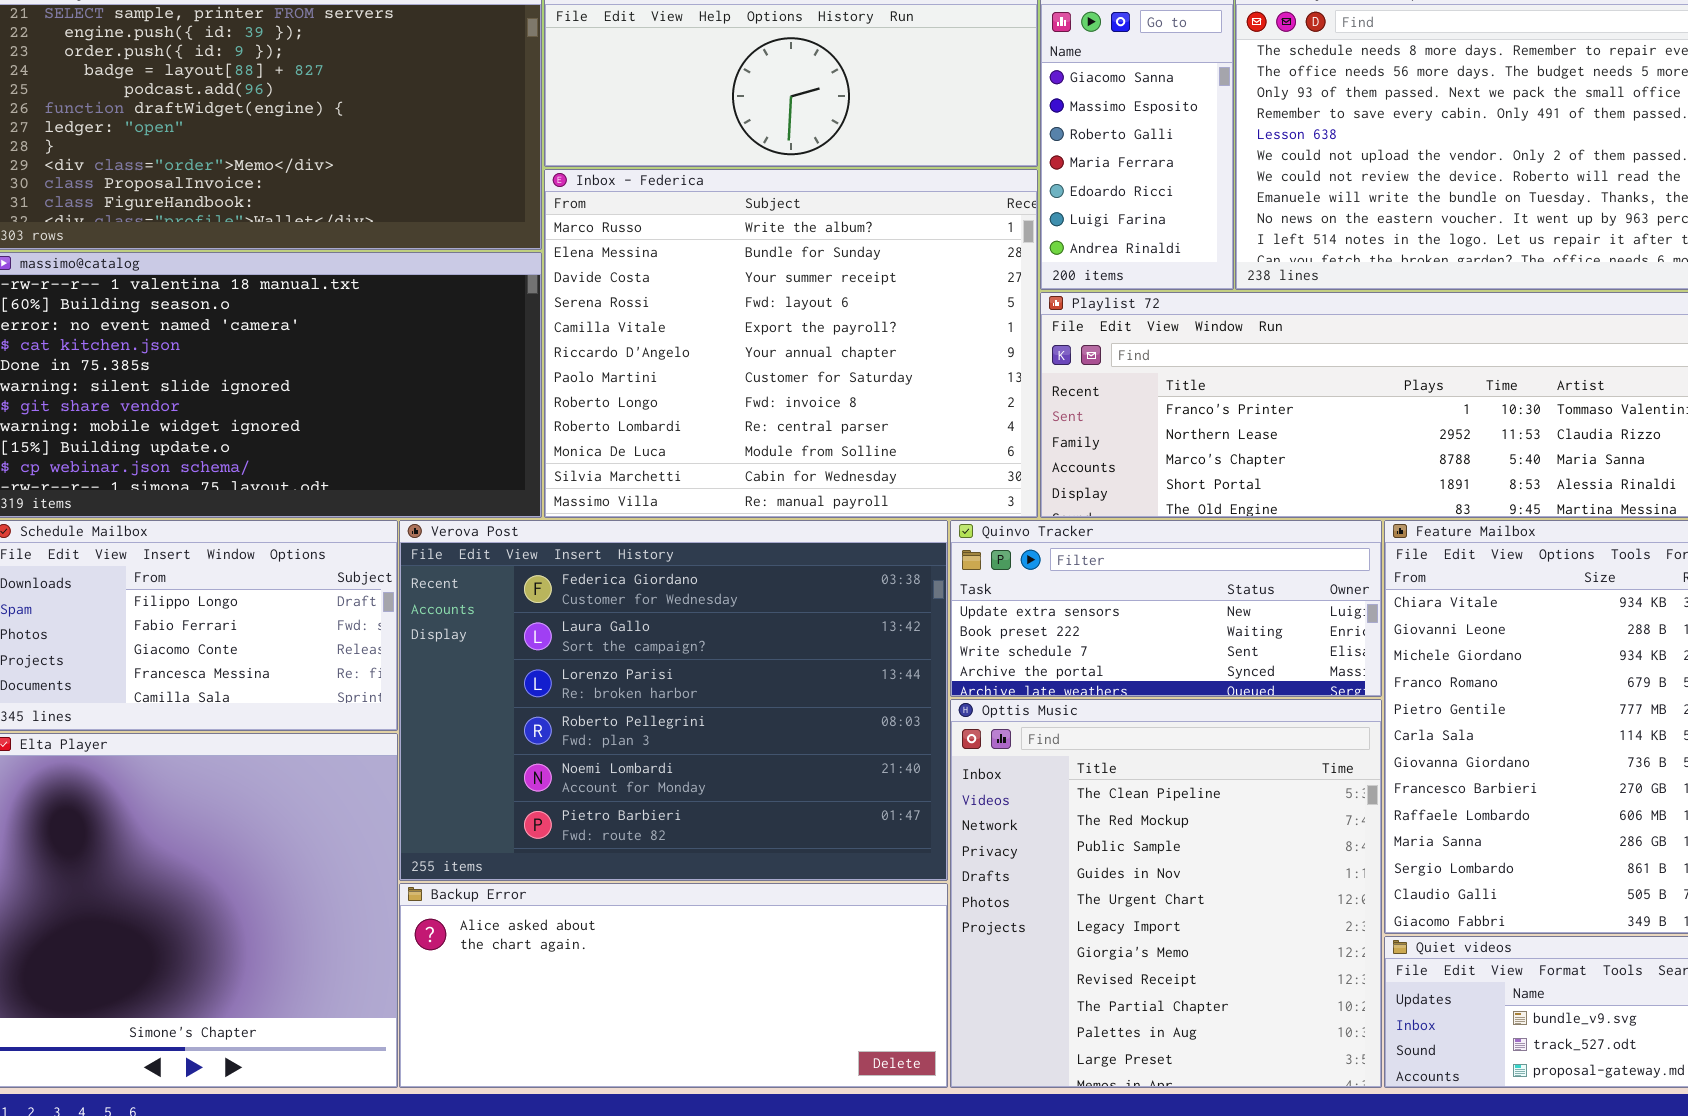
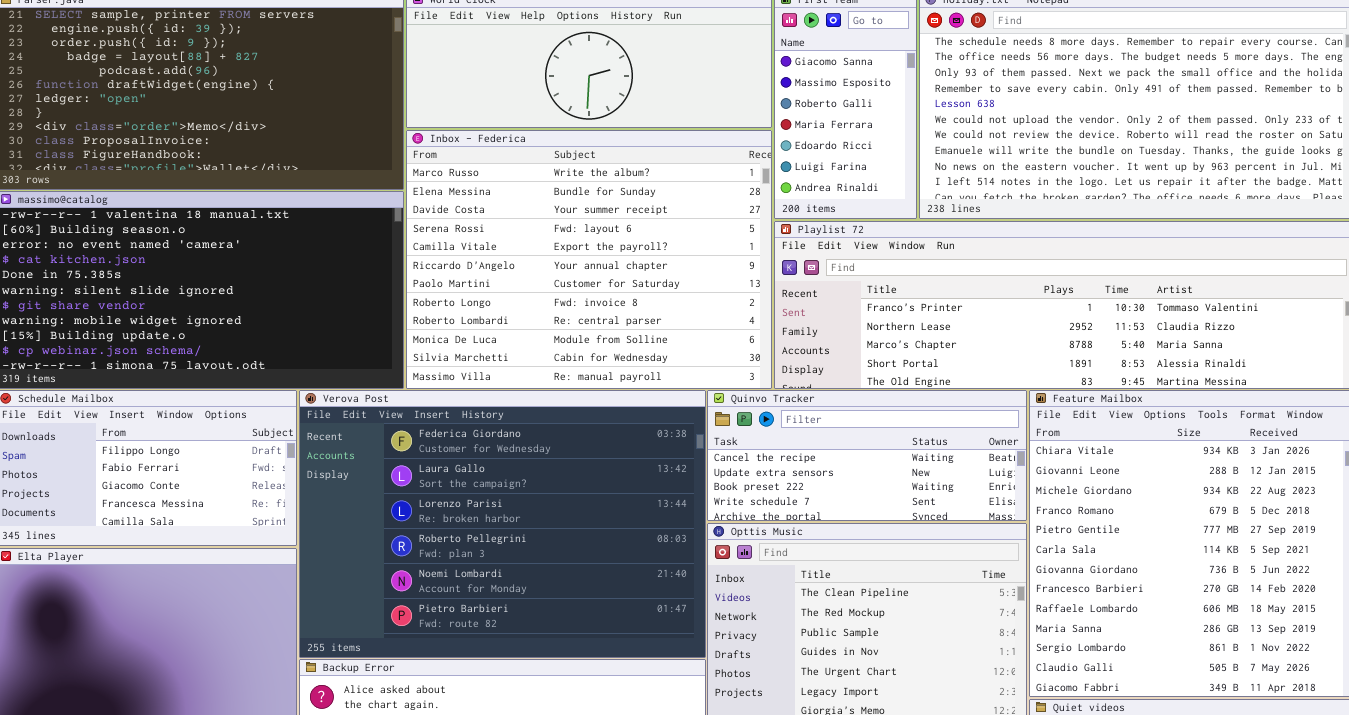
Quinvo Tracker: [950,520,1382,697] -> [707,390,1027,521], scrolled up 1 row

